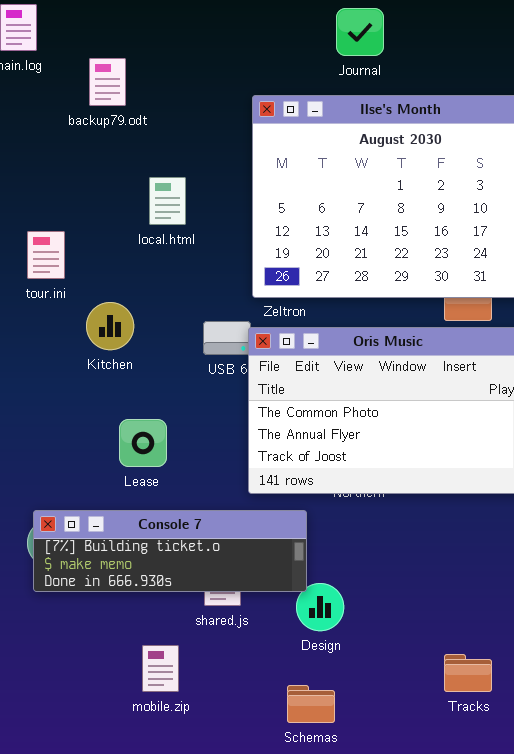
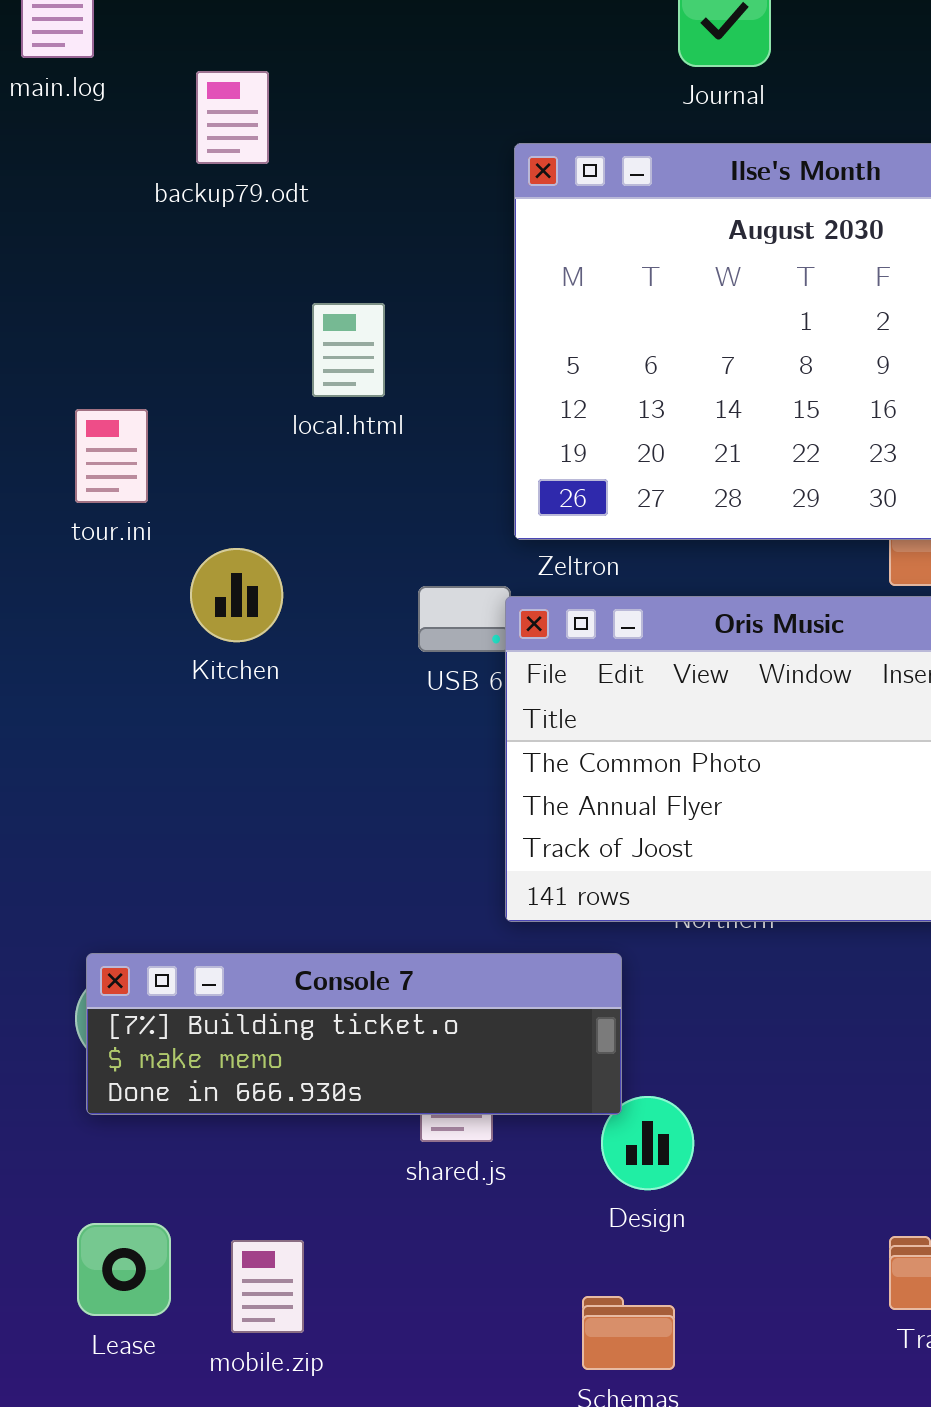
Lease: [119,419,167,467] -> [77,1223,171,1316], moved
mobile.zip: [142,645,179,692] -> [231,1240,304,1333], moved

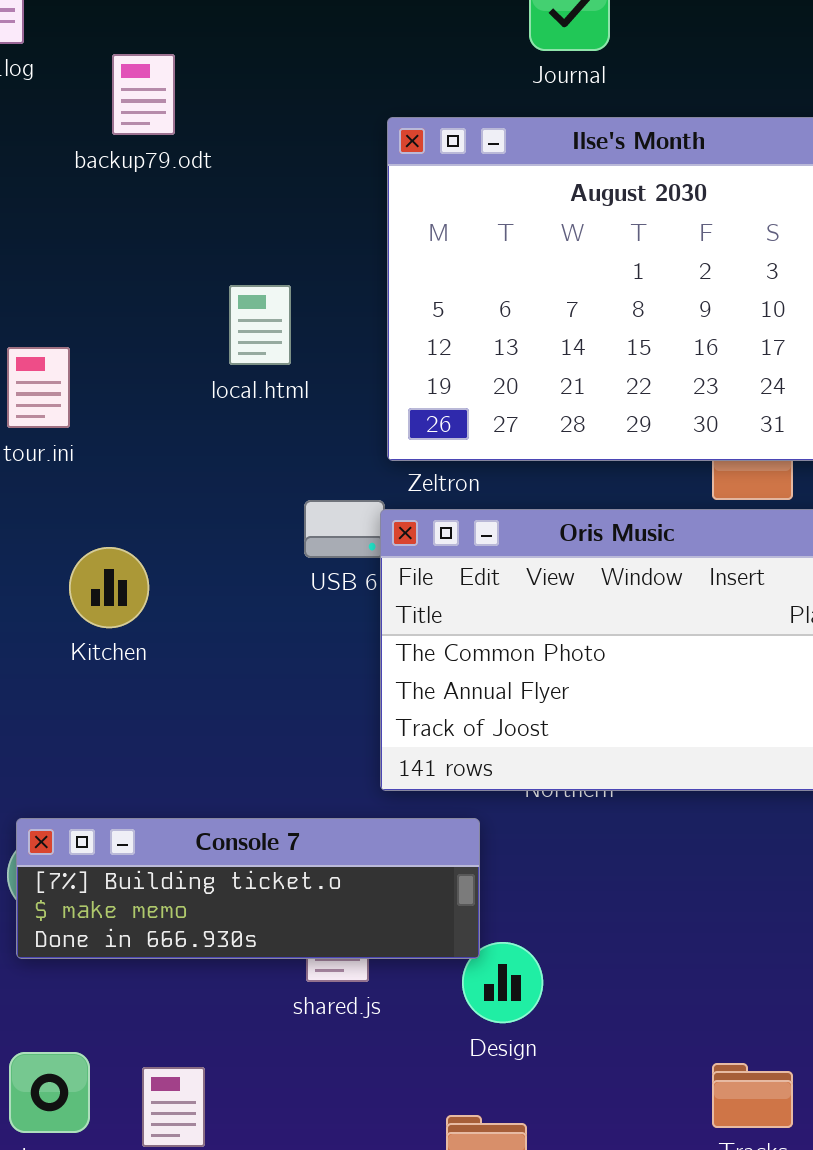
local.html: [312,303,385,397] -> [229,285,291,365], moved
Kitchen: [190,548,283,642] -> [69,547,149,628], moved

